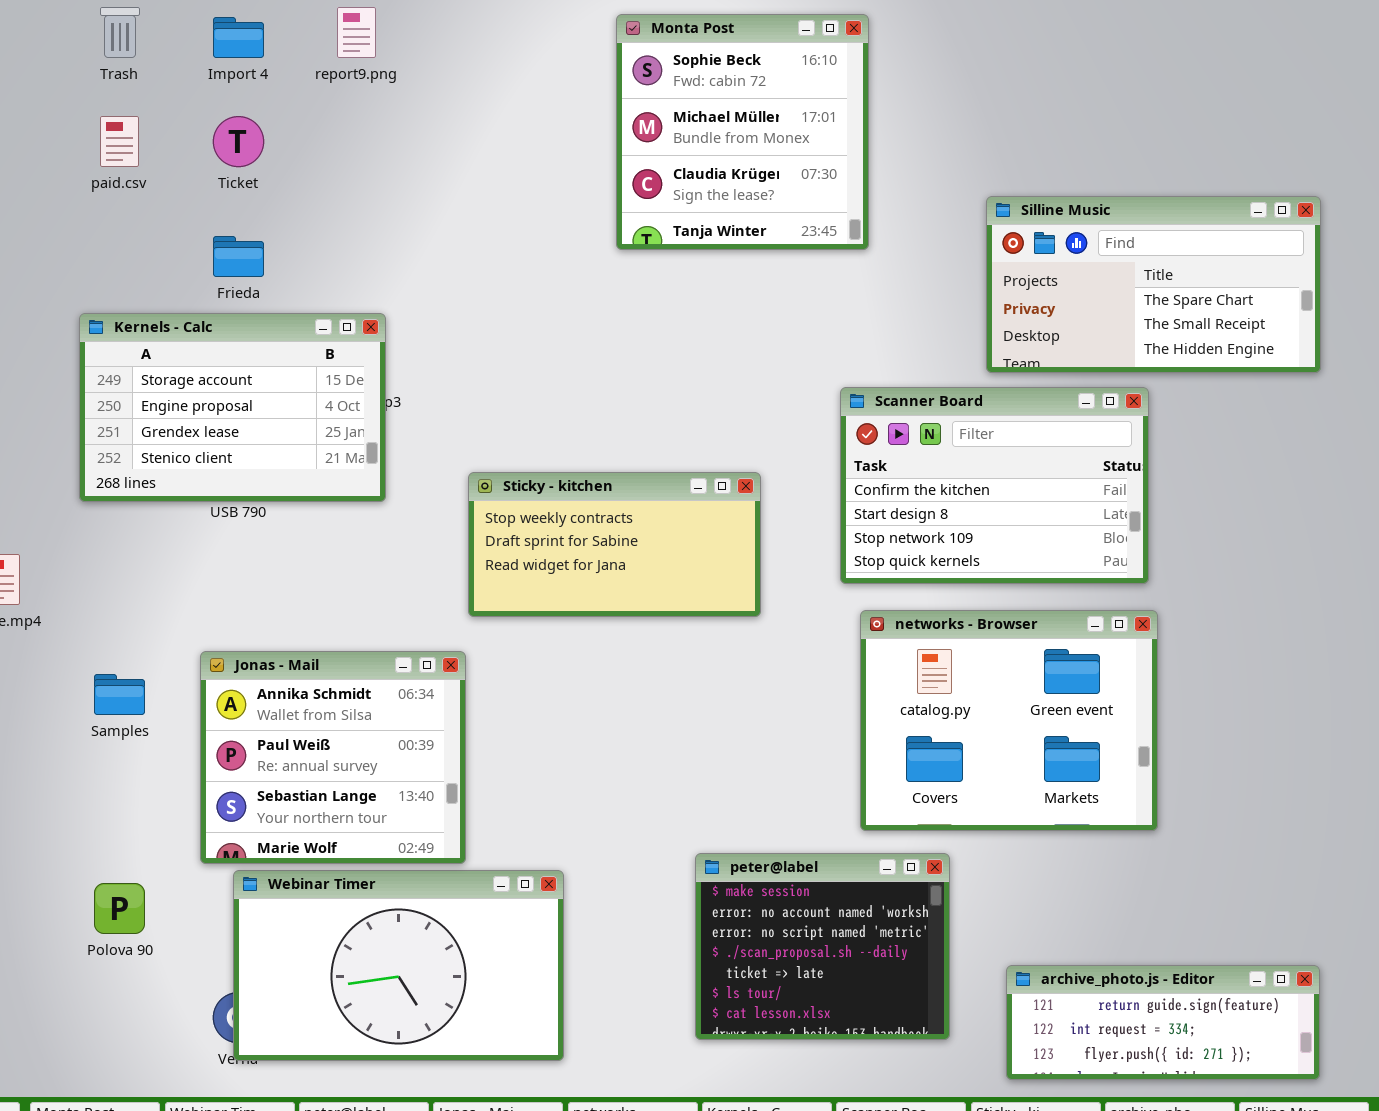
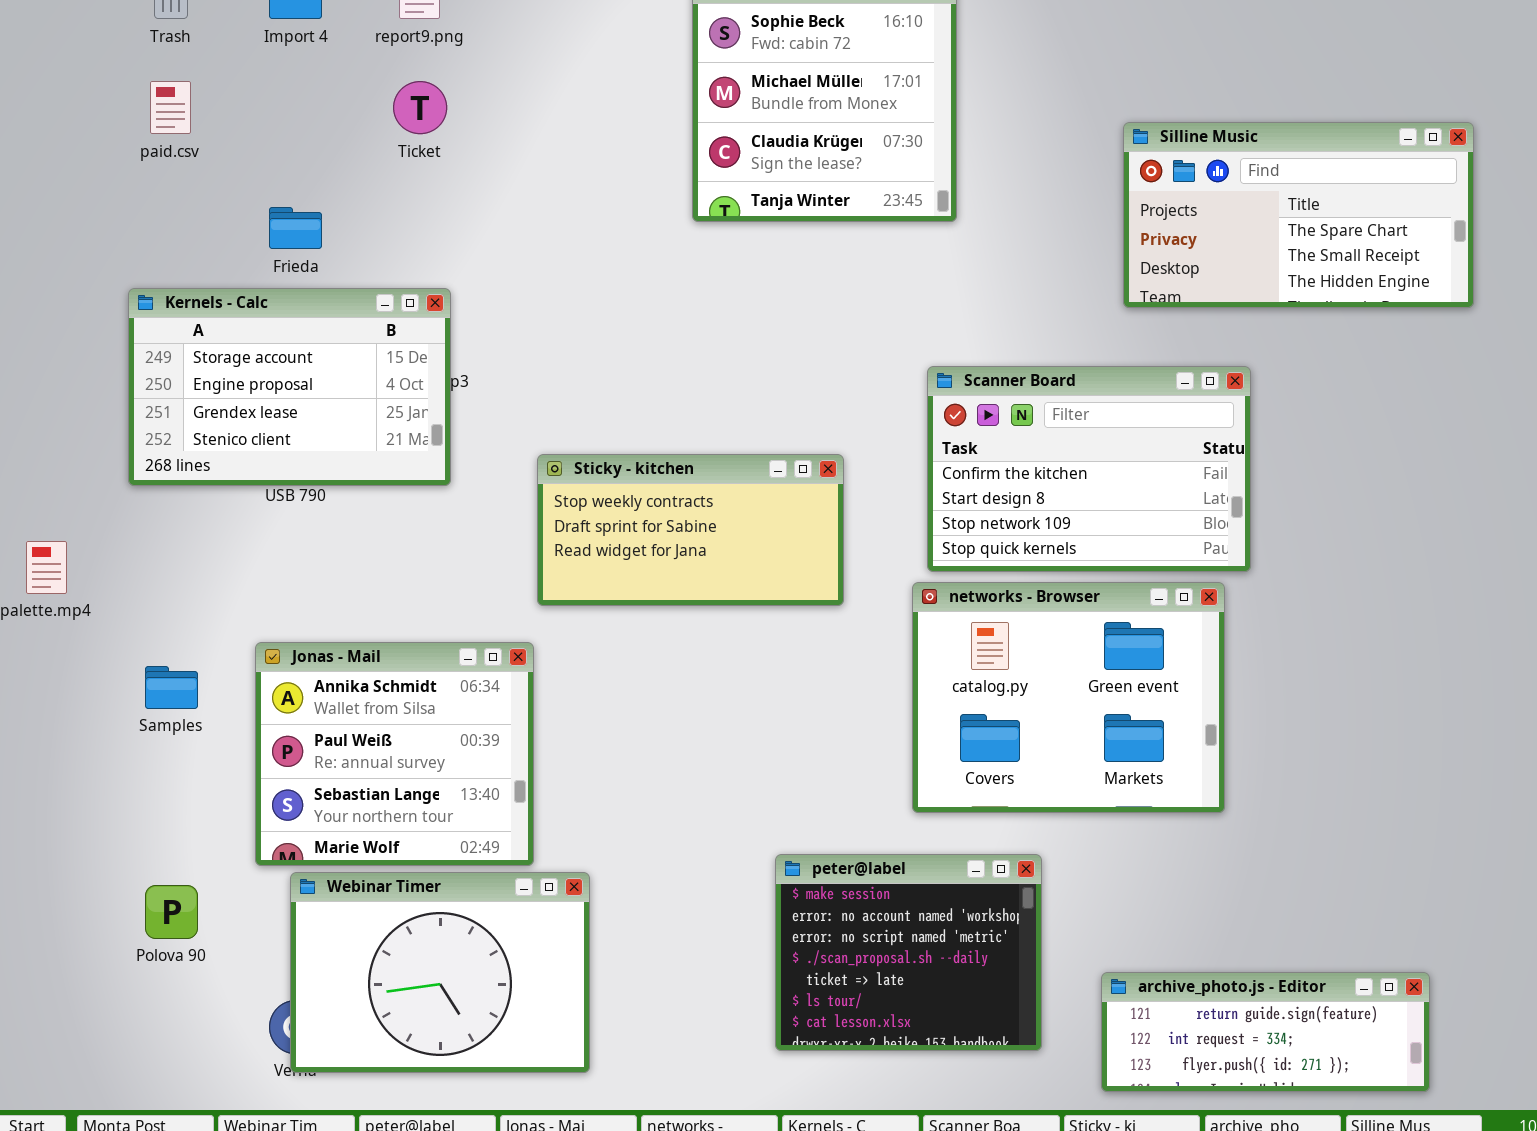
Ticket: [213,116,264,167] -> [393,81,447,134], moved
Silline Music: [986,196,1321,373] -> [1123,122,1474,308], moved
networks - Browser: [860,610,1158,831] -> [912,582,1225,813], moved
Webinar Timer: [233,870,564,1061] -> [290,872,590,1073], resized

